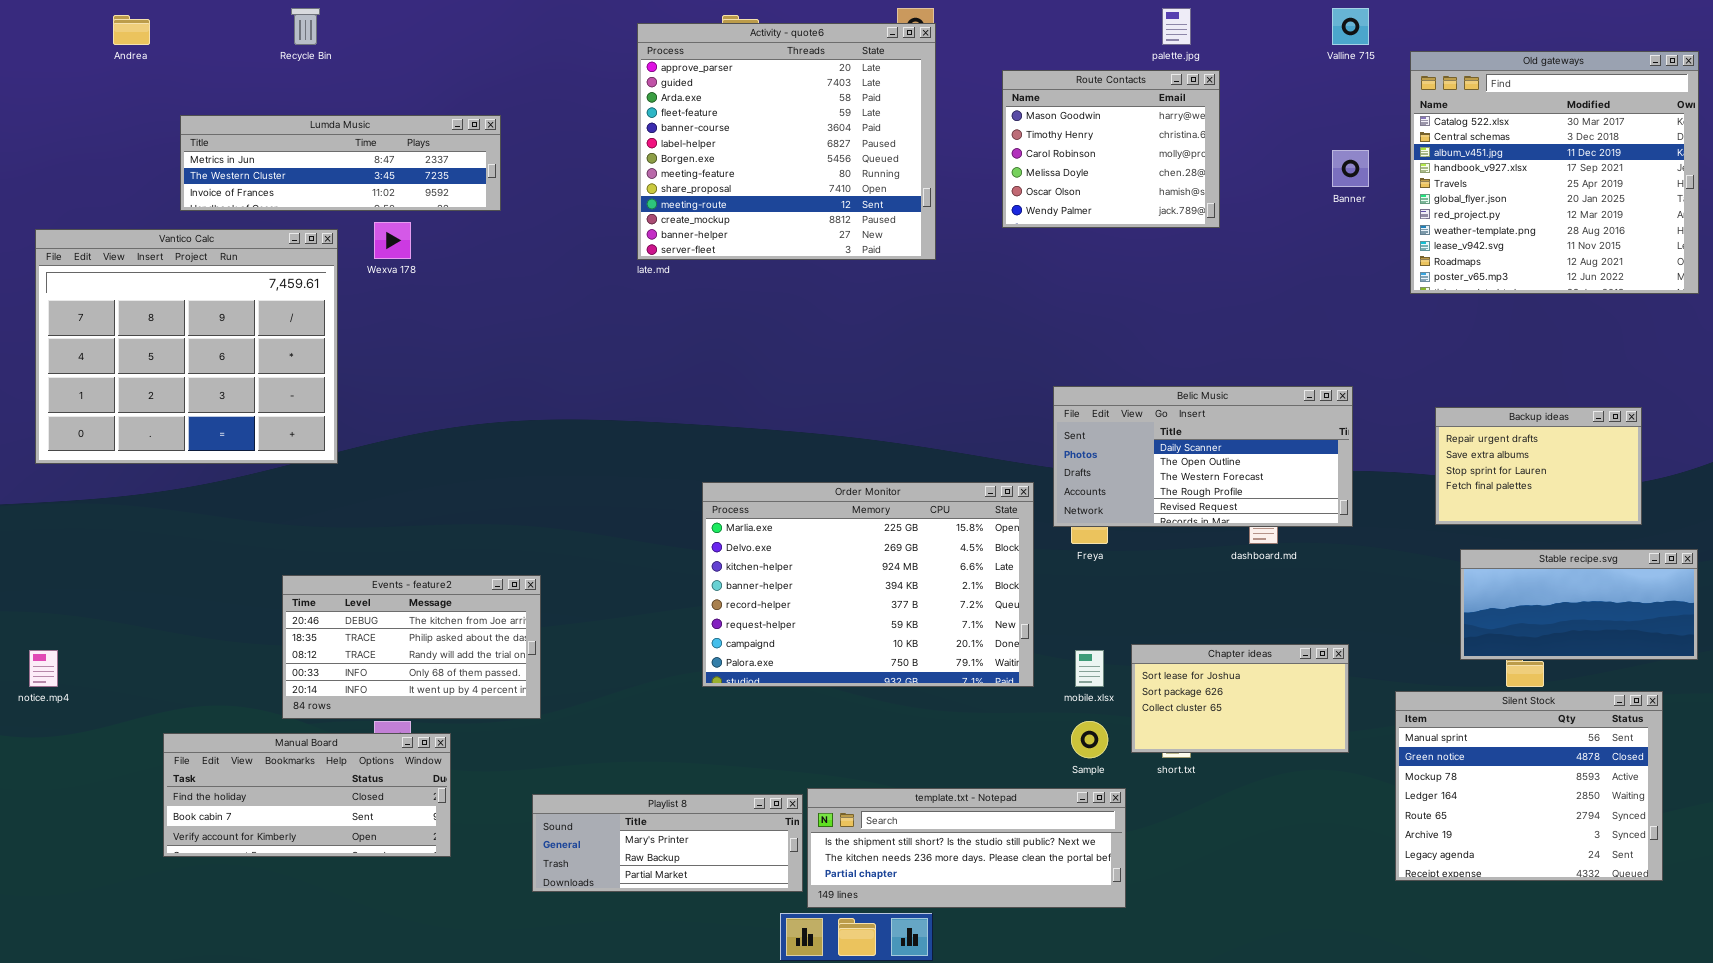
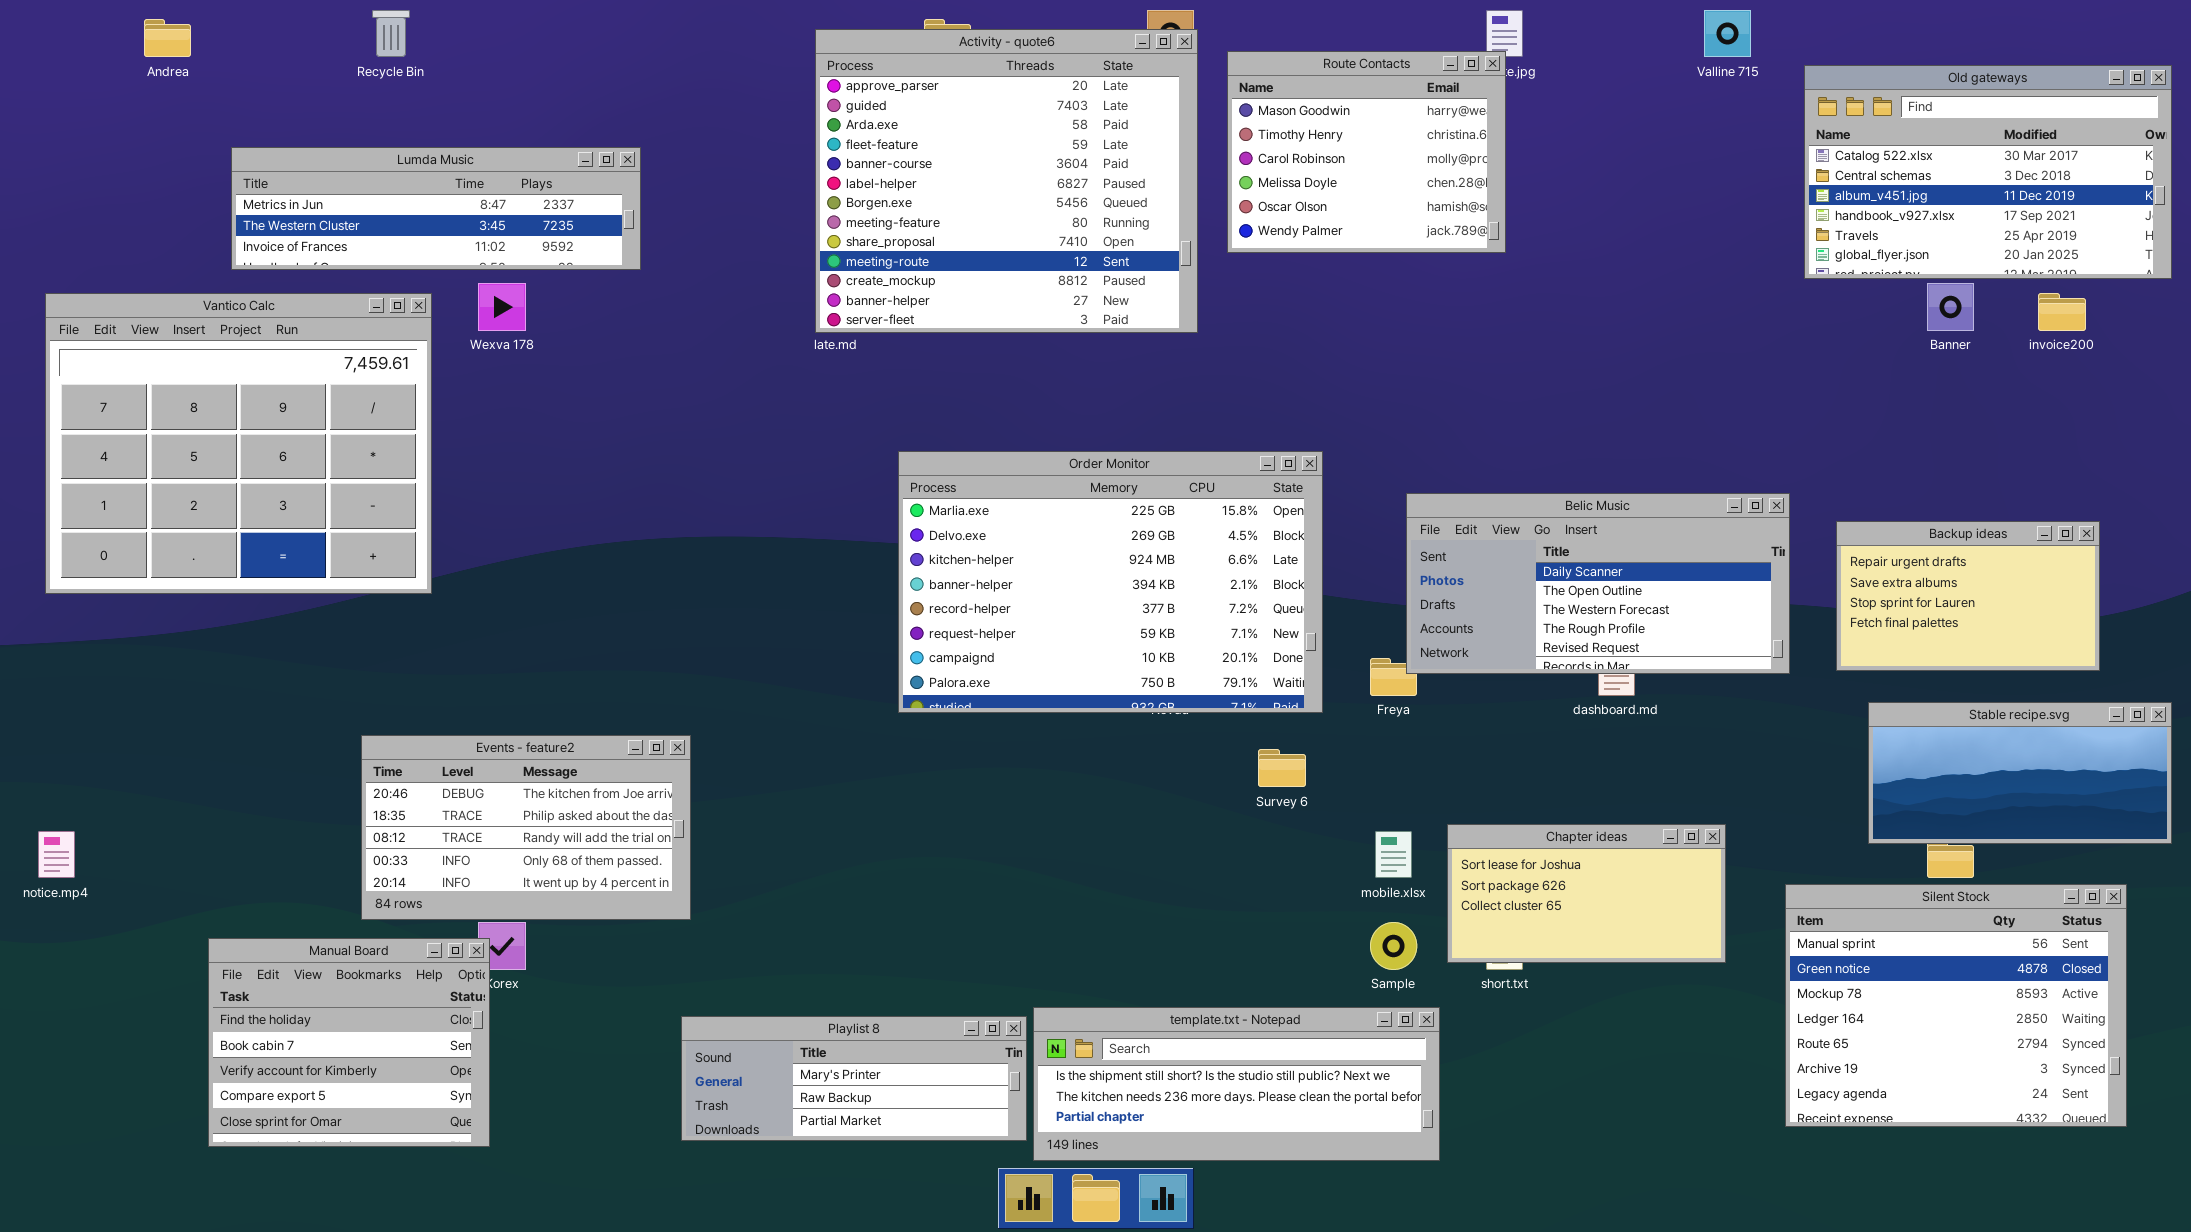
Old gateways: [1410,51,1699,294] -> [1804,65,2172,279], resized
Route Contacts: [1002,70,1220,228] -> [1227,51,1506,253], moved
Banner: [1332,150,1369,187] -> [1927,283,1974,331], moved
Belic Music: [1053,386,1353,527] -> [1406,493,1790,674], moved
Order Monitor: [702,482,1034,687] -> [898,451,1323,713], moved
Manual Board: [163,733,451,857] -> [208,938,490,1147], resized

